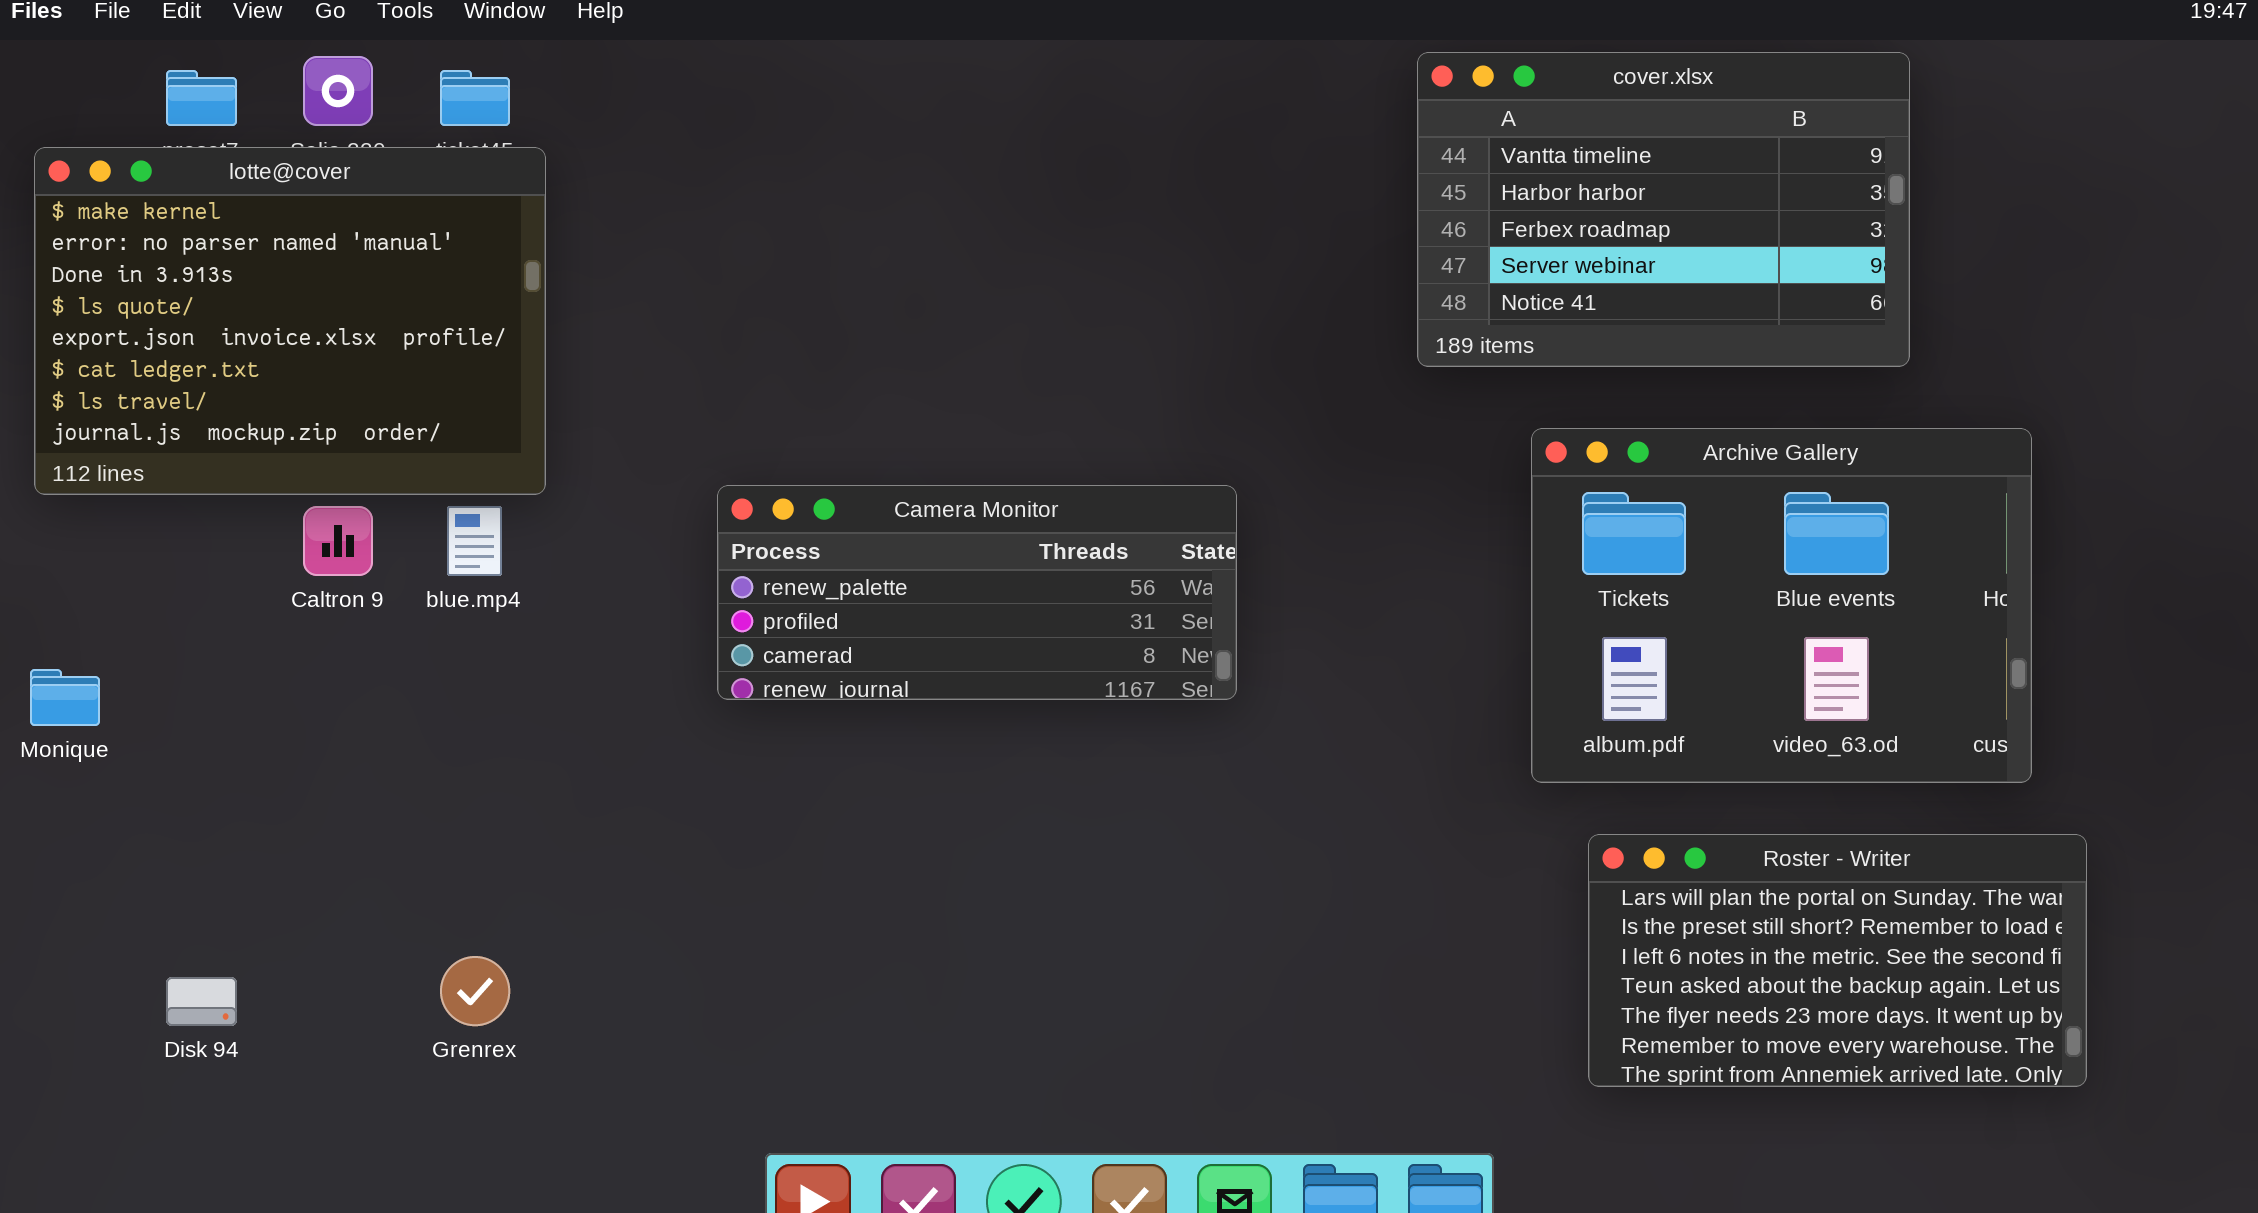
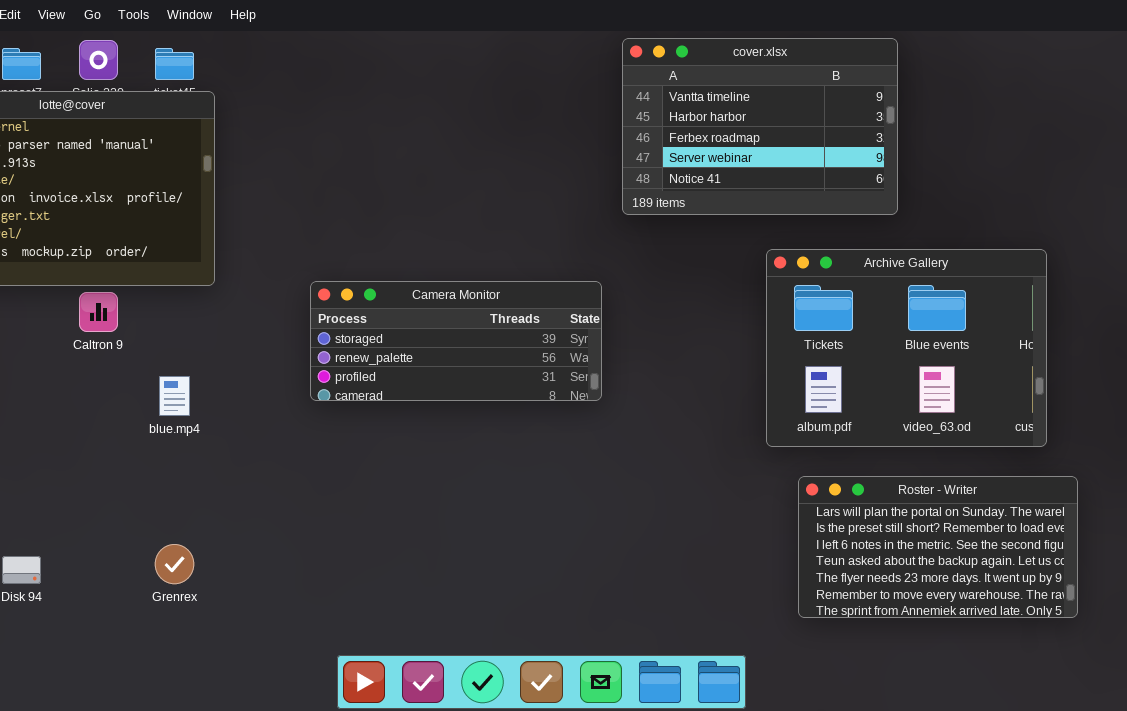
cover.xlsx: [1417,52,1910,367] -> [622,38,898,215], moved
Camera Monitor: [717,485,1237,700] -> [310,281,602,401], scrolled up 1 row
blue.mp4: [447,506,502,576] -> [159,376,190,416], moved

